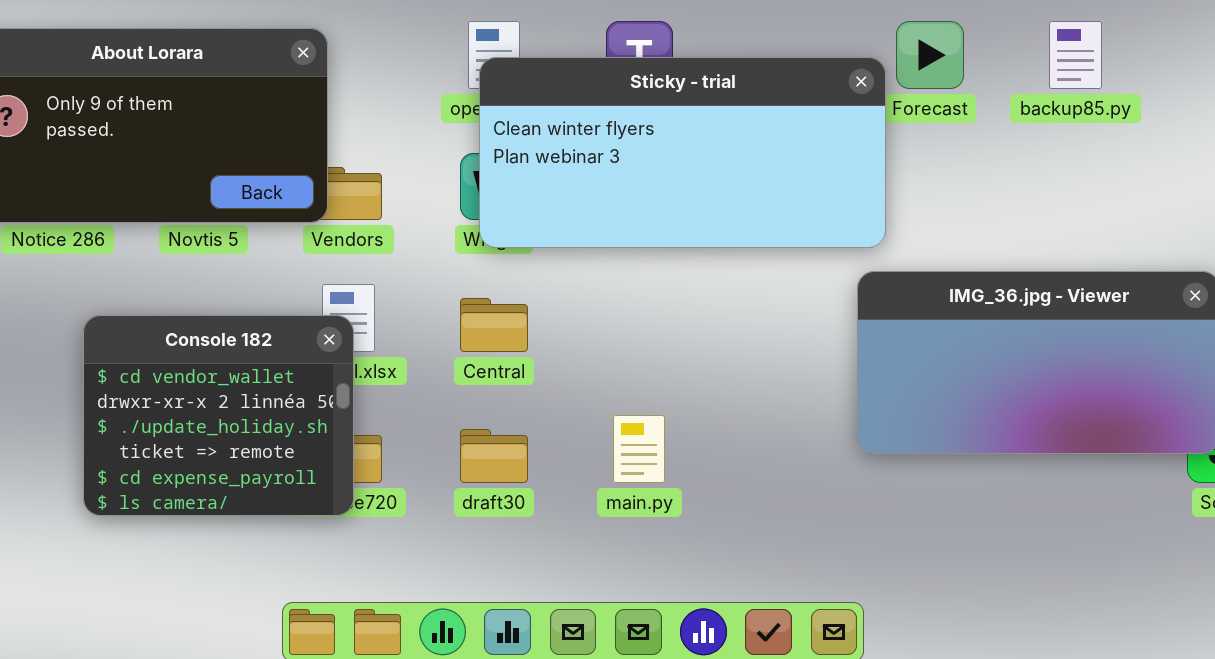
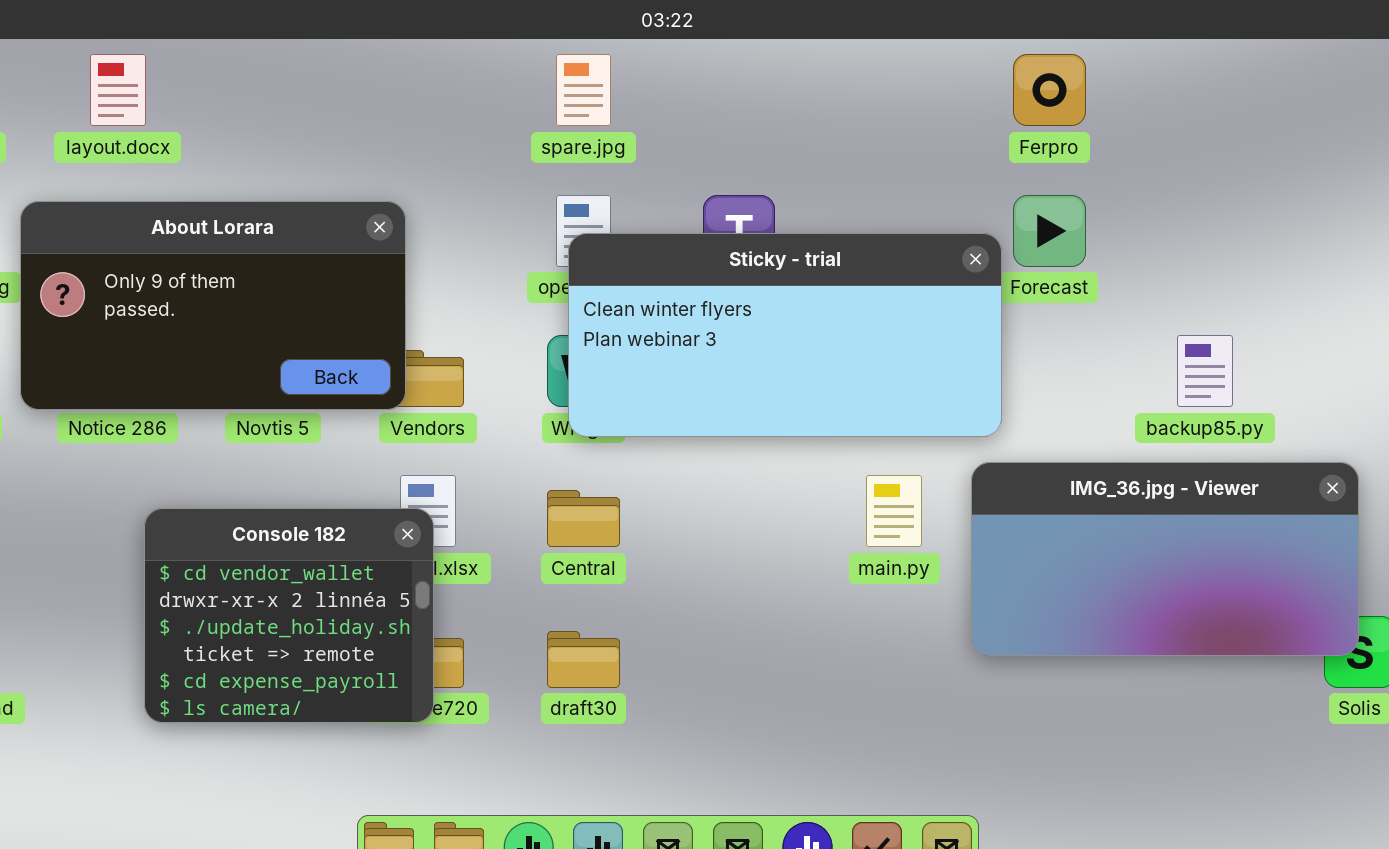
backup85.py: [1049,21,1102,89] -> [1177,335,1233,407], moved
main.py: [613,415,665,483] -> [866,475,922,547], moved

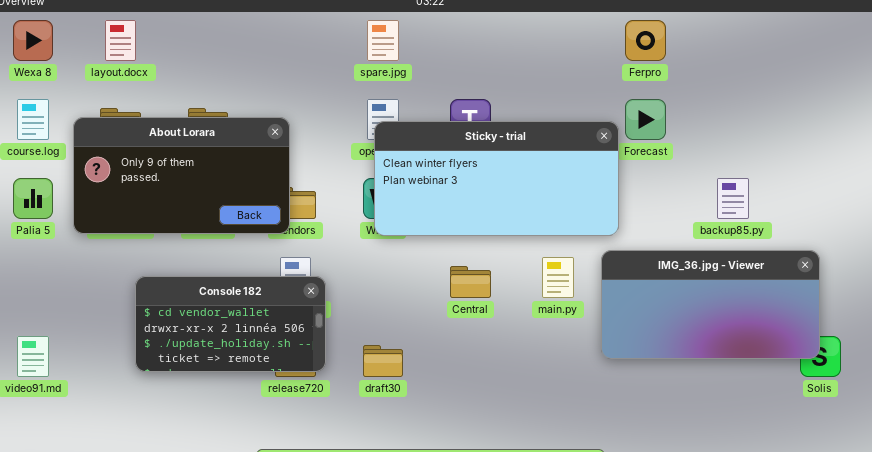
About Lorara: [20,201,406,410] -> [73,117,290,234], moved
Central: [547,490,620,547] -> [450,266,491,298], moved
Console 182: [144,508,434,723] -> [135,276,326,372], resized

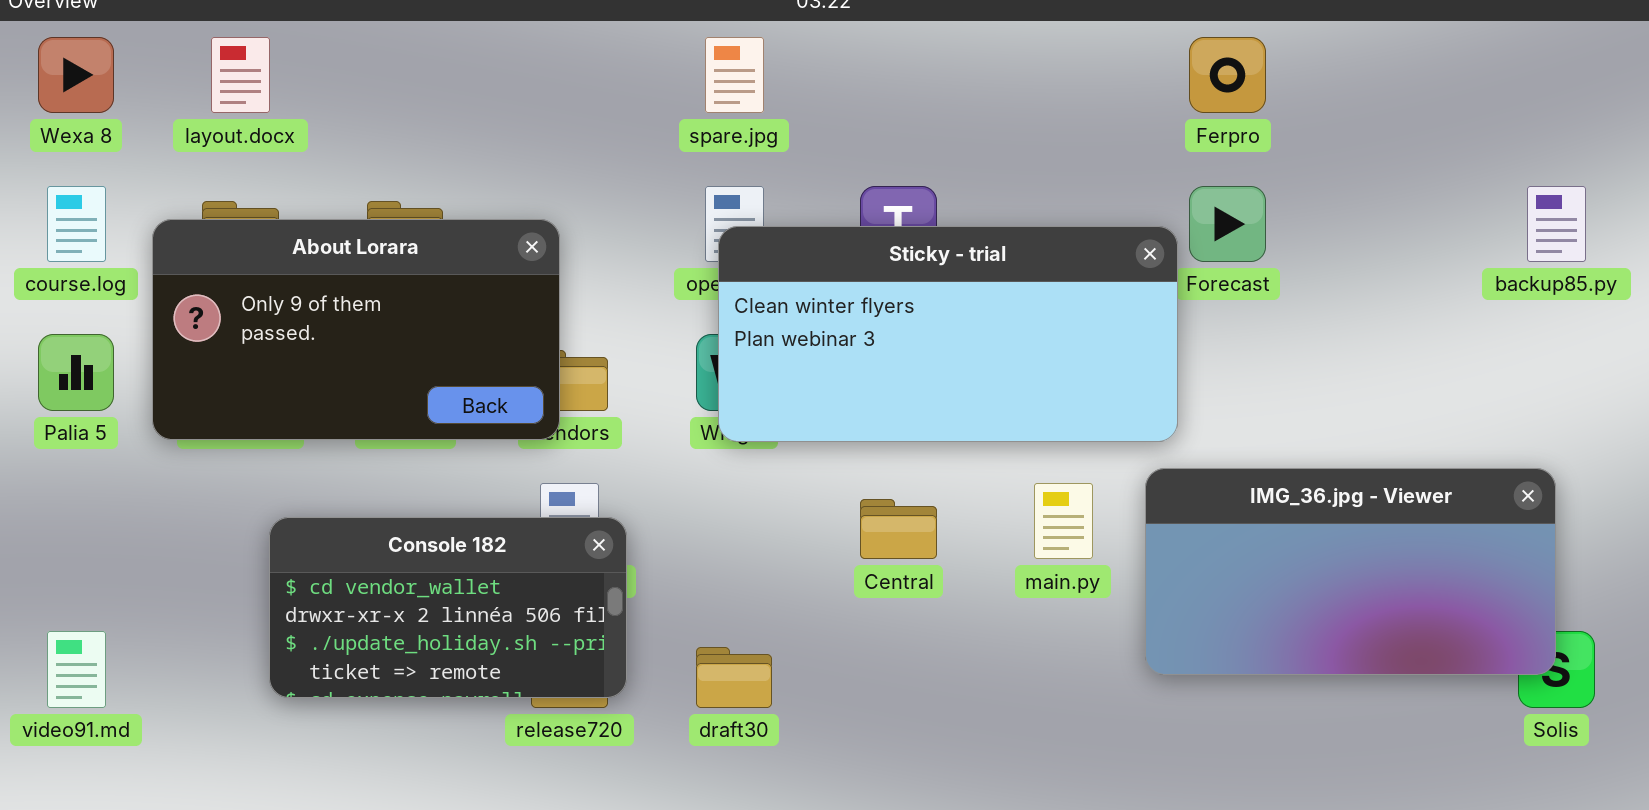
backup85.py: [717,178,749,219] -> [1527,186,1586,262], moved

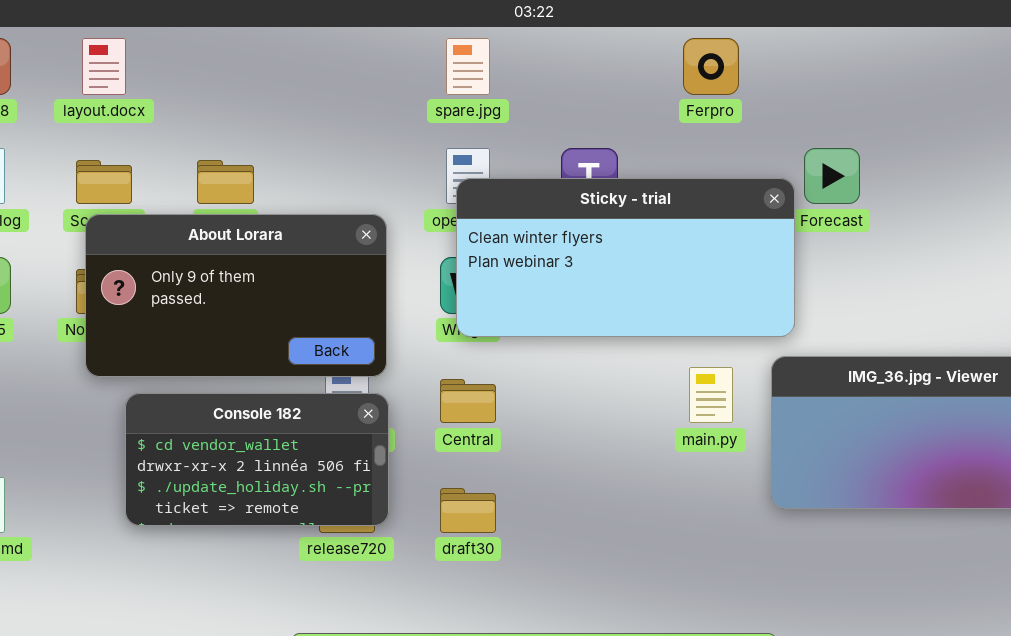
Ferpro: [1189,37,1266,113] -> [683,38,739,95], moved
About Lorara: [152,219,560,440] -> [85,214,387,377], moved
Central: [860,499,937,559] -> [440,379,496,423], moved

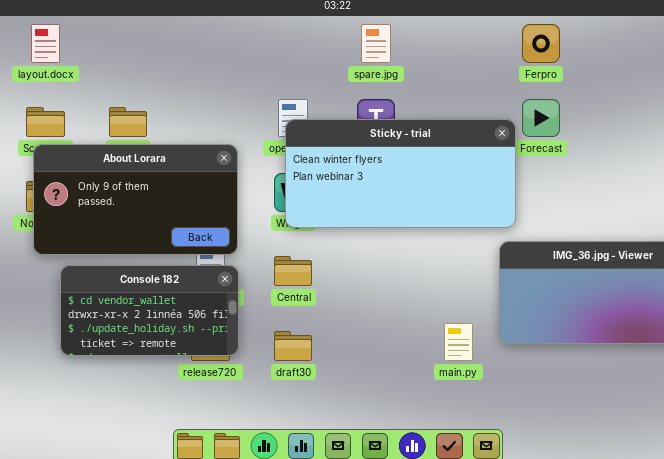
spare.jpg: [446,38,490,95] -> [361,24,391,63], moved
Ferpro: [683,38,739,95] -> [522,24,560,63], moved
main.py: [689,367,733,423] -> [444,323,473,361], moved

